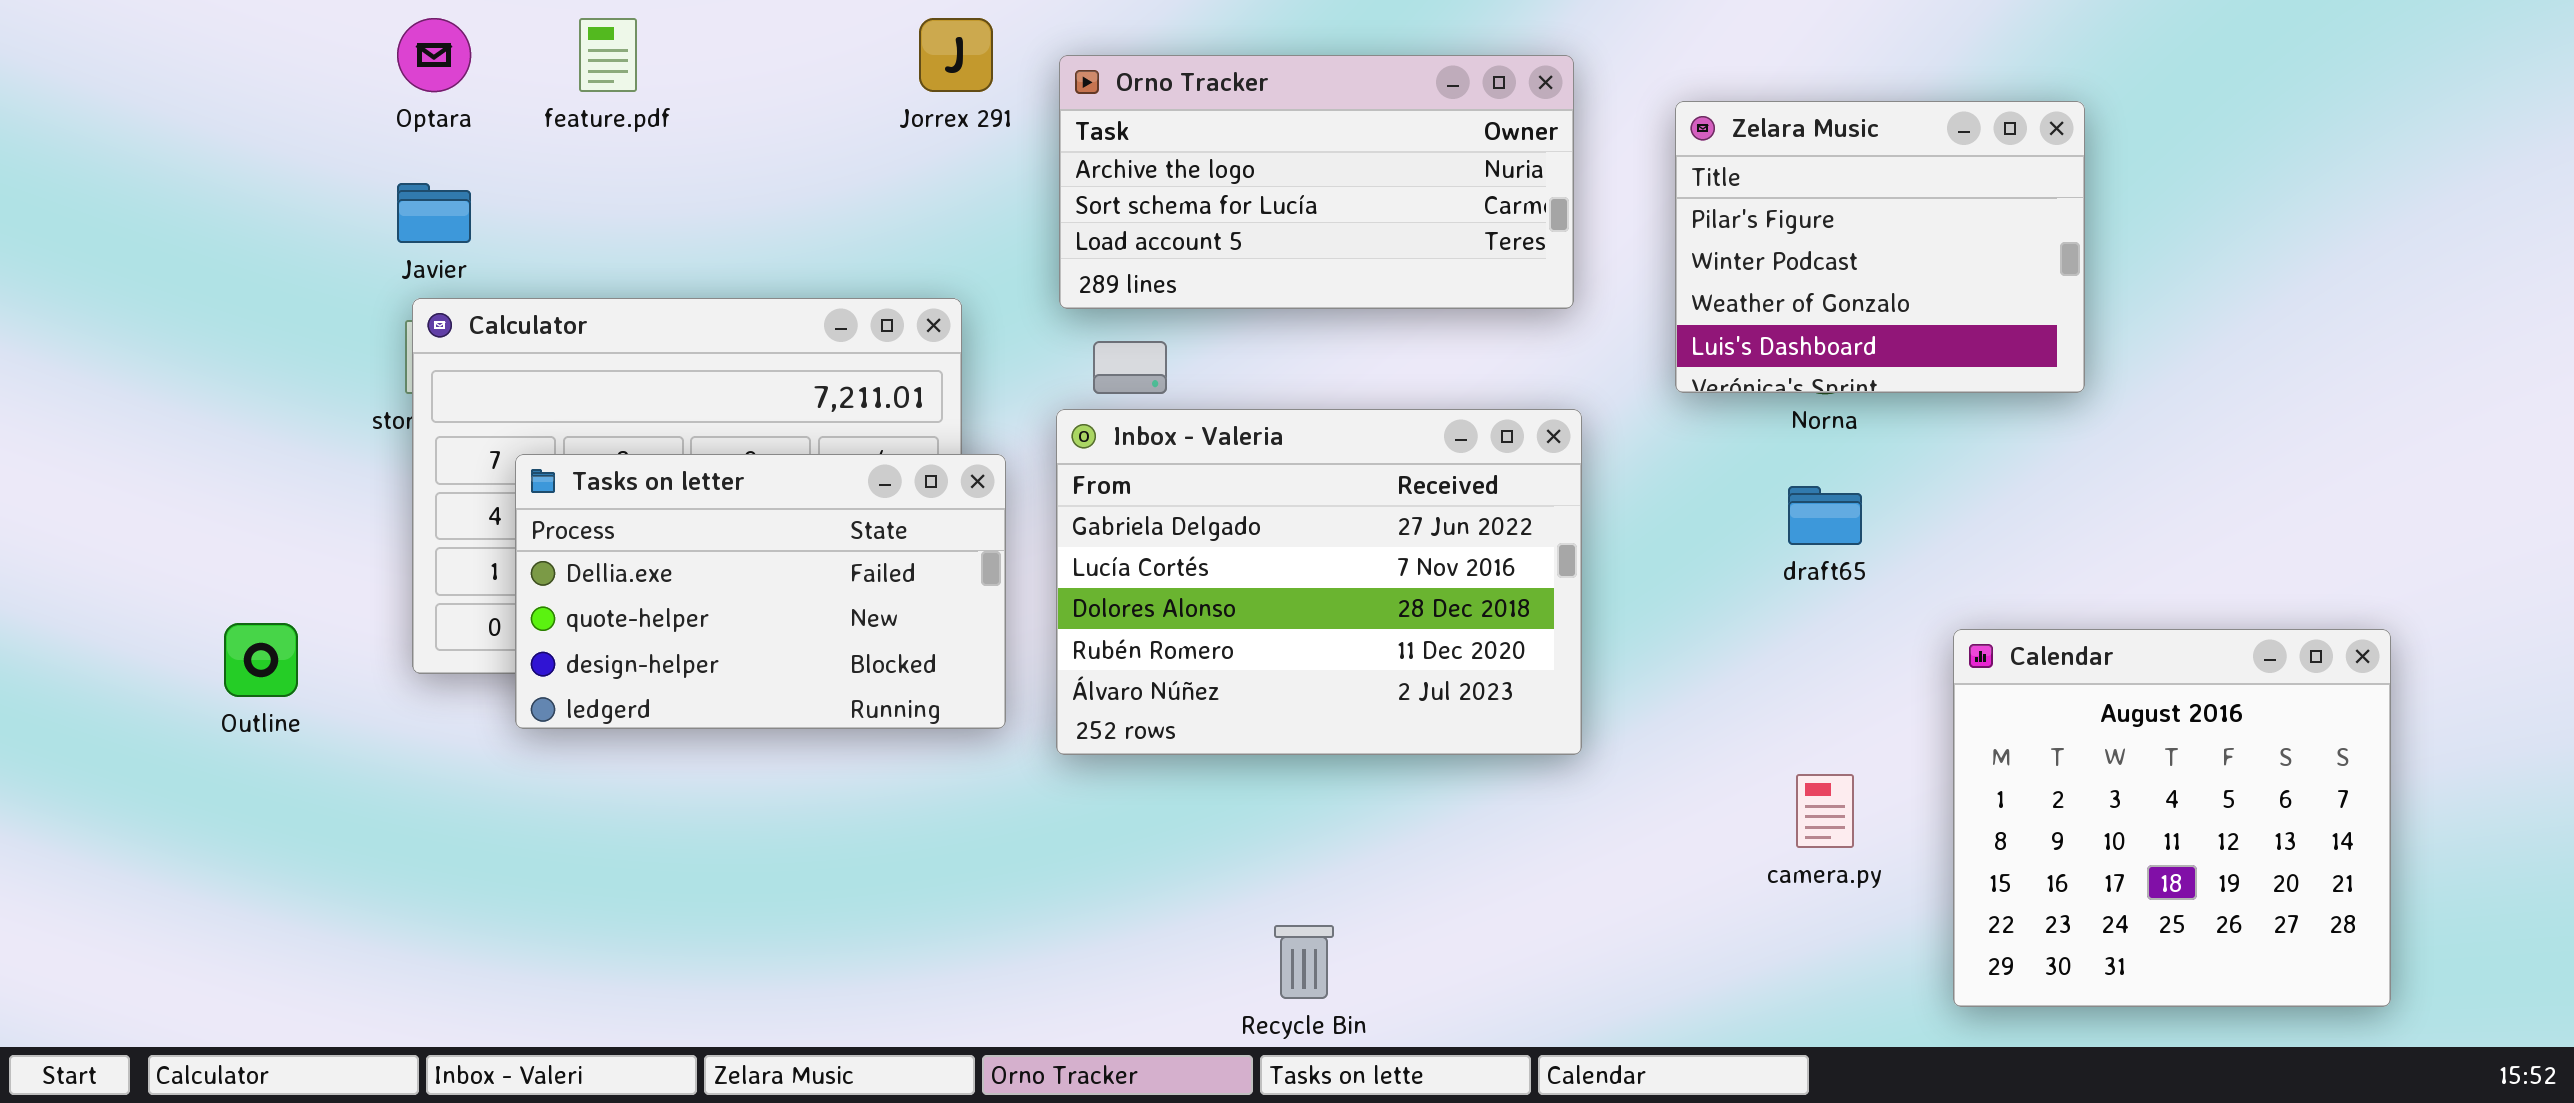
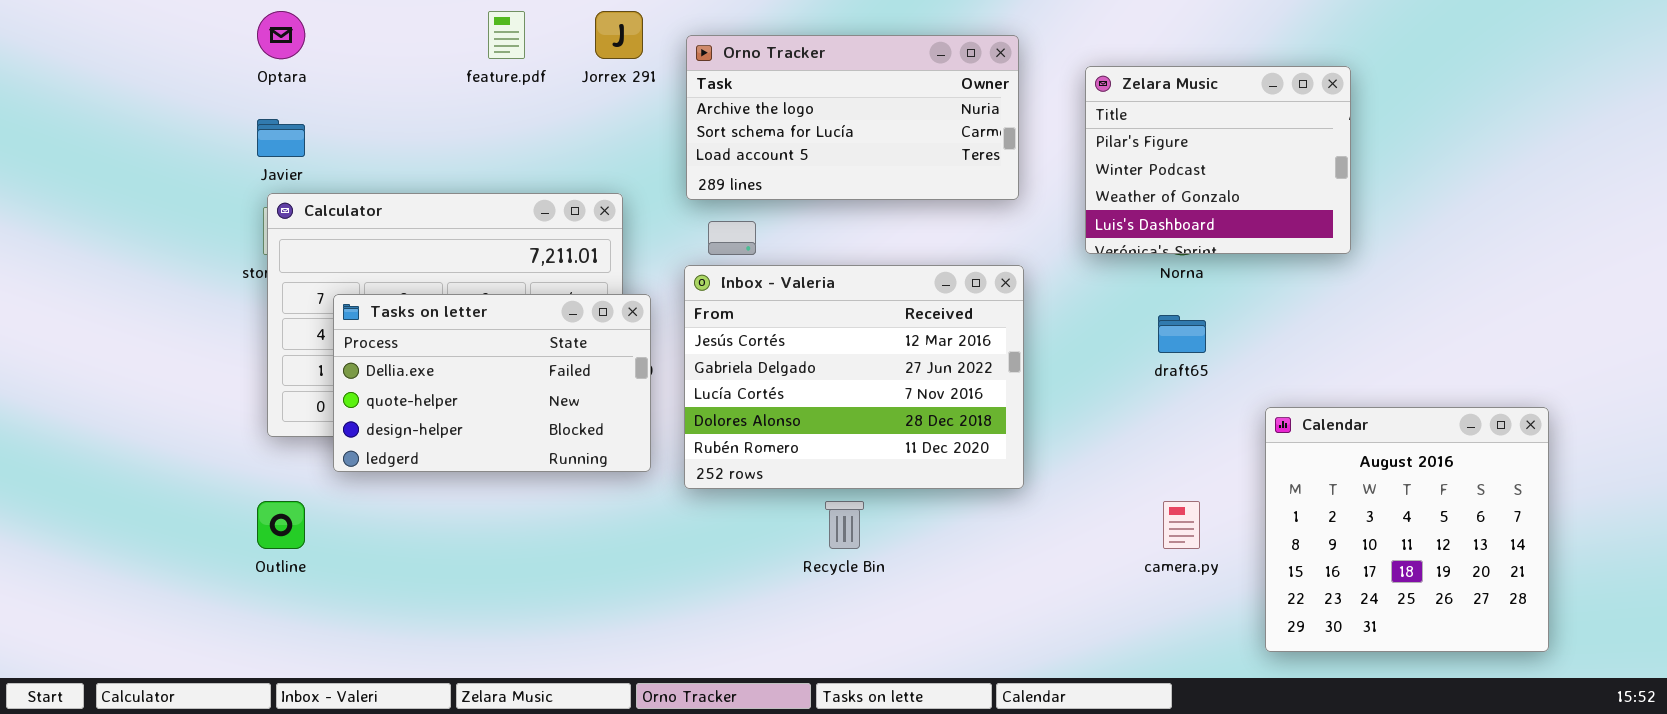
feature.pdf: [579,18,637,92] -> [488,11,525,59], moved
Inbox - Valeria: [1056,409,1582,755] -> [684,265,1024,489], scrolled up 1 row
Outline: [224,623,298,697] -> [257,501,305,549], moved
Recycle Bin: [1274,925,1334,999] -> [825,501,864,549], moved

